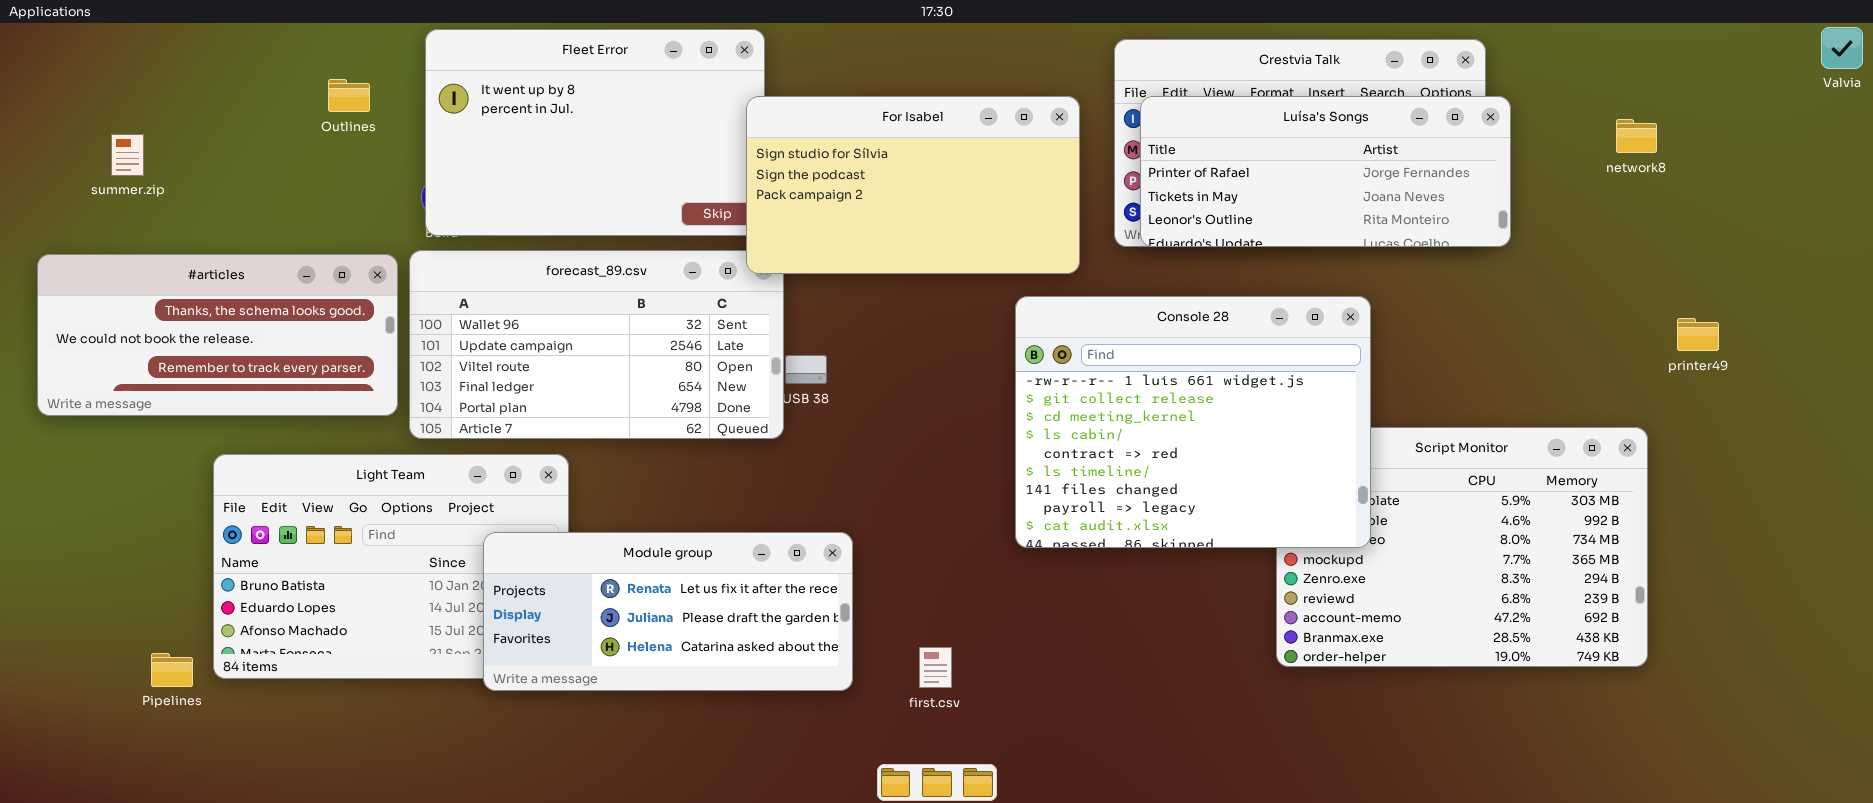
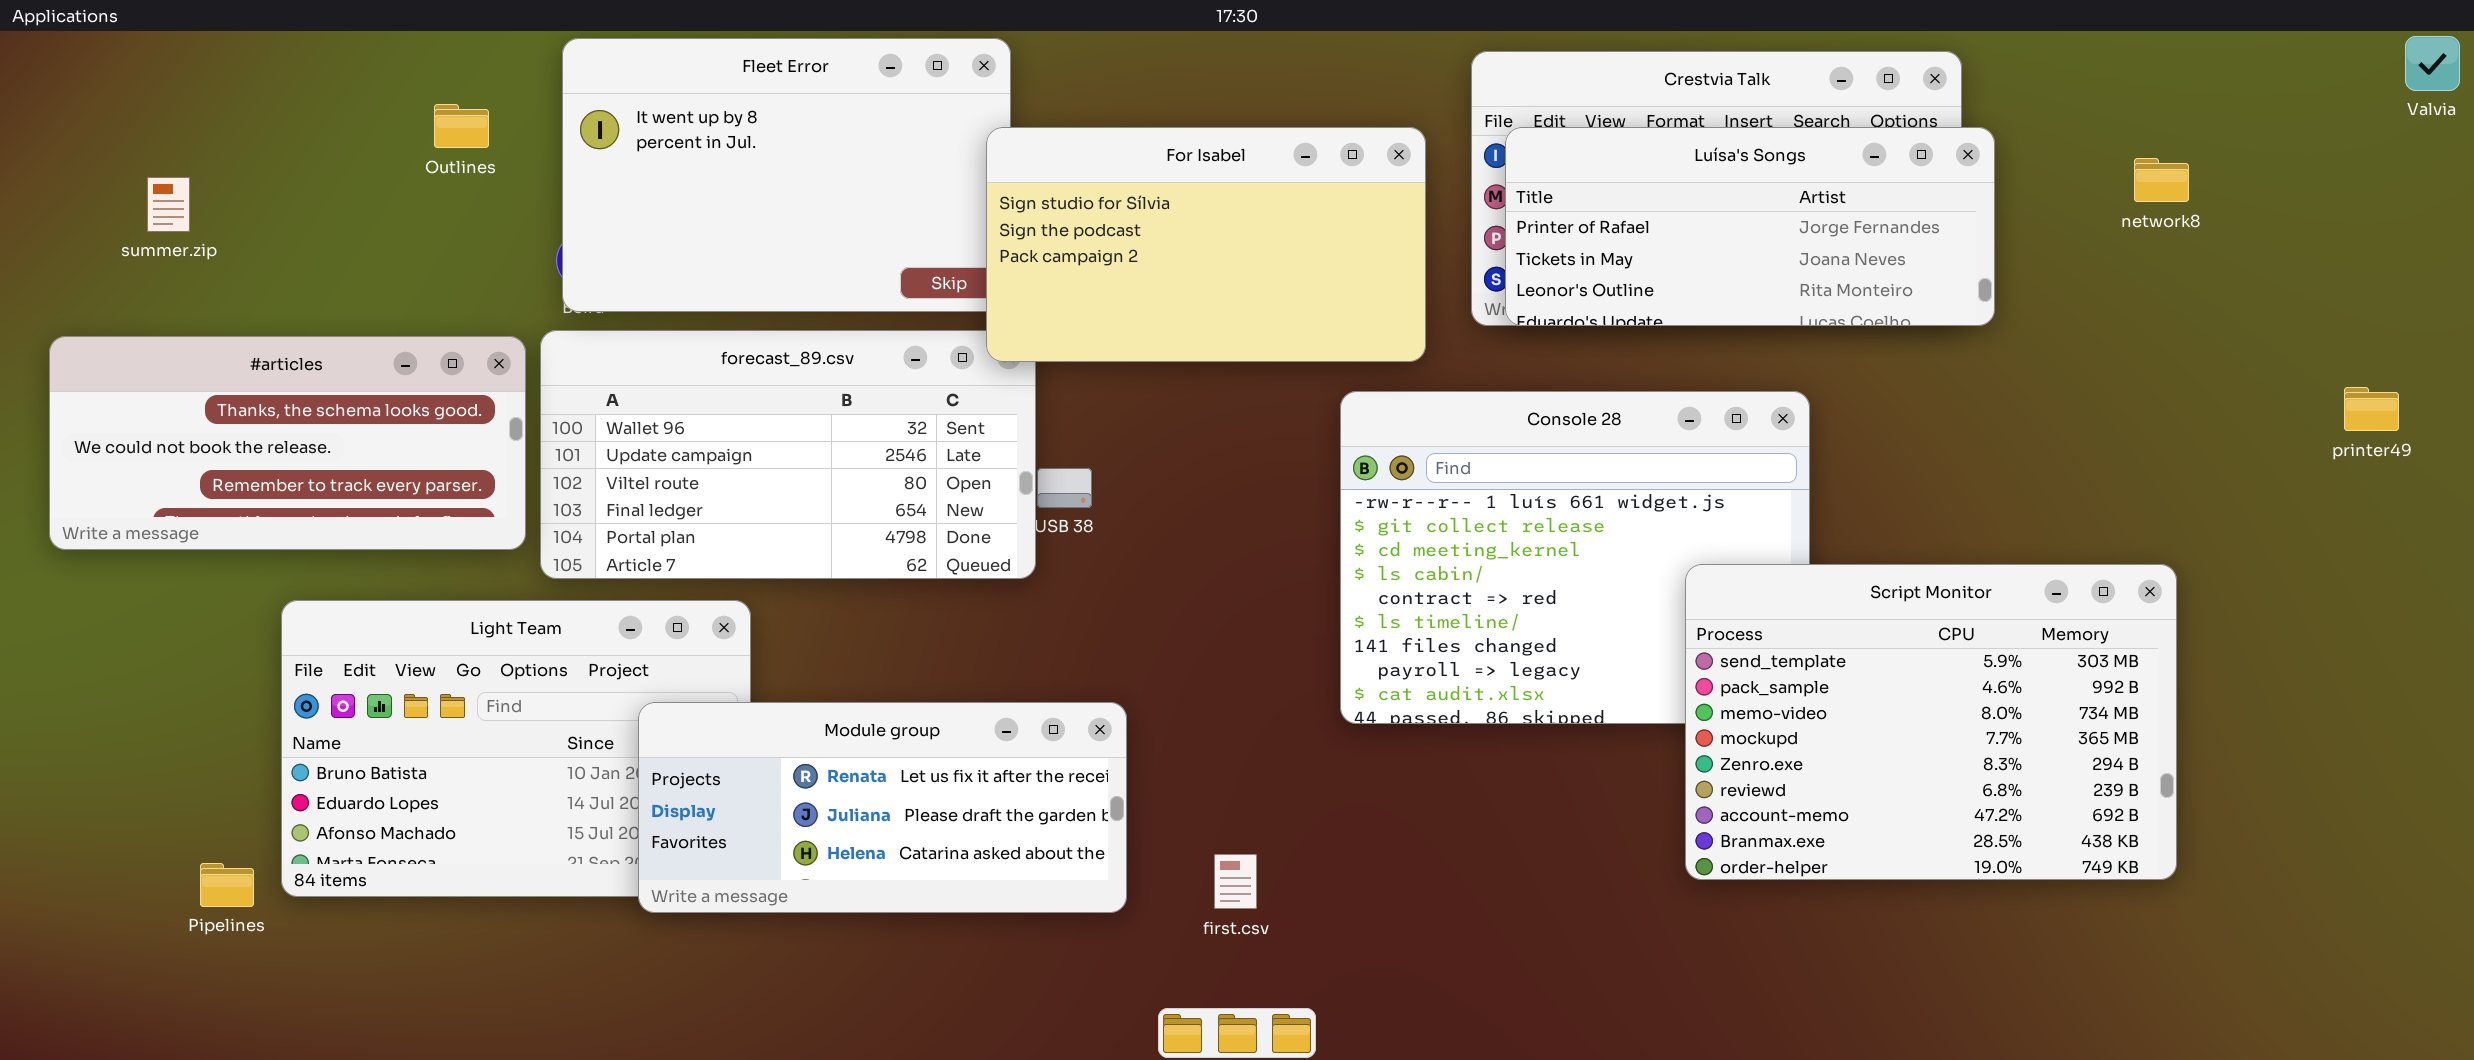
printer49: [1677,318,1719,351] -> [2344,387,2399,431], moved
Script Monitor: [1276,427,1648,667] -> [1685,564,2177,880], raised

